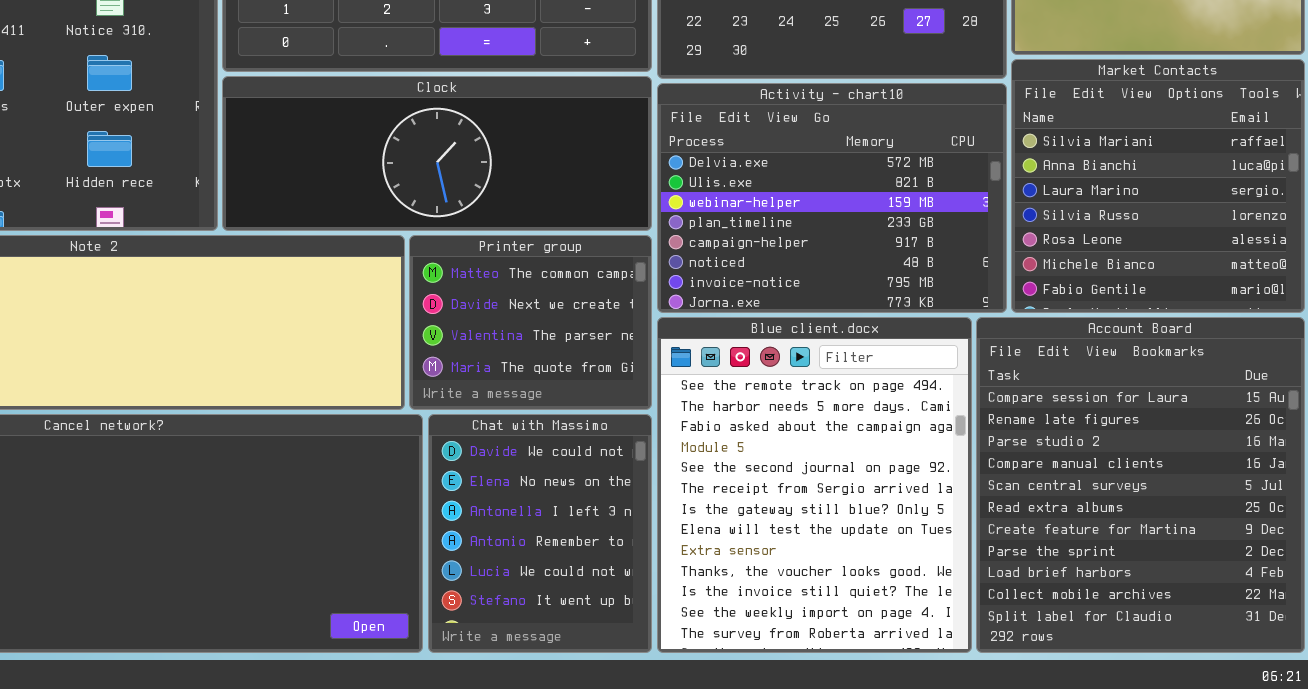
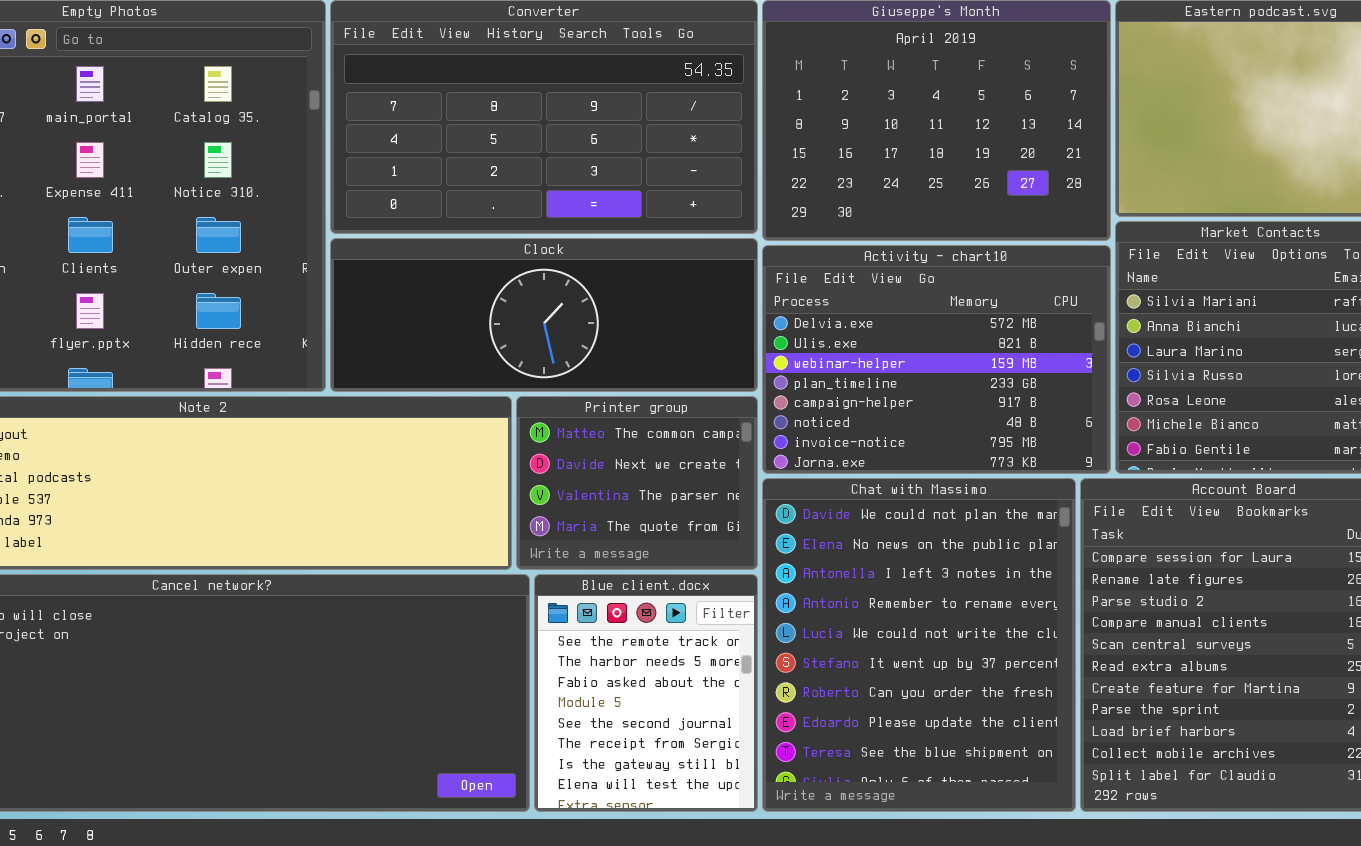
Blue client.docx: [657,317,972,653] -> [534,574,758,812], moved, resized
Chat with Massimo: [428,414,652,653] -> [762,478,1076,812], moved, resized

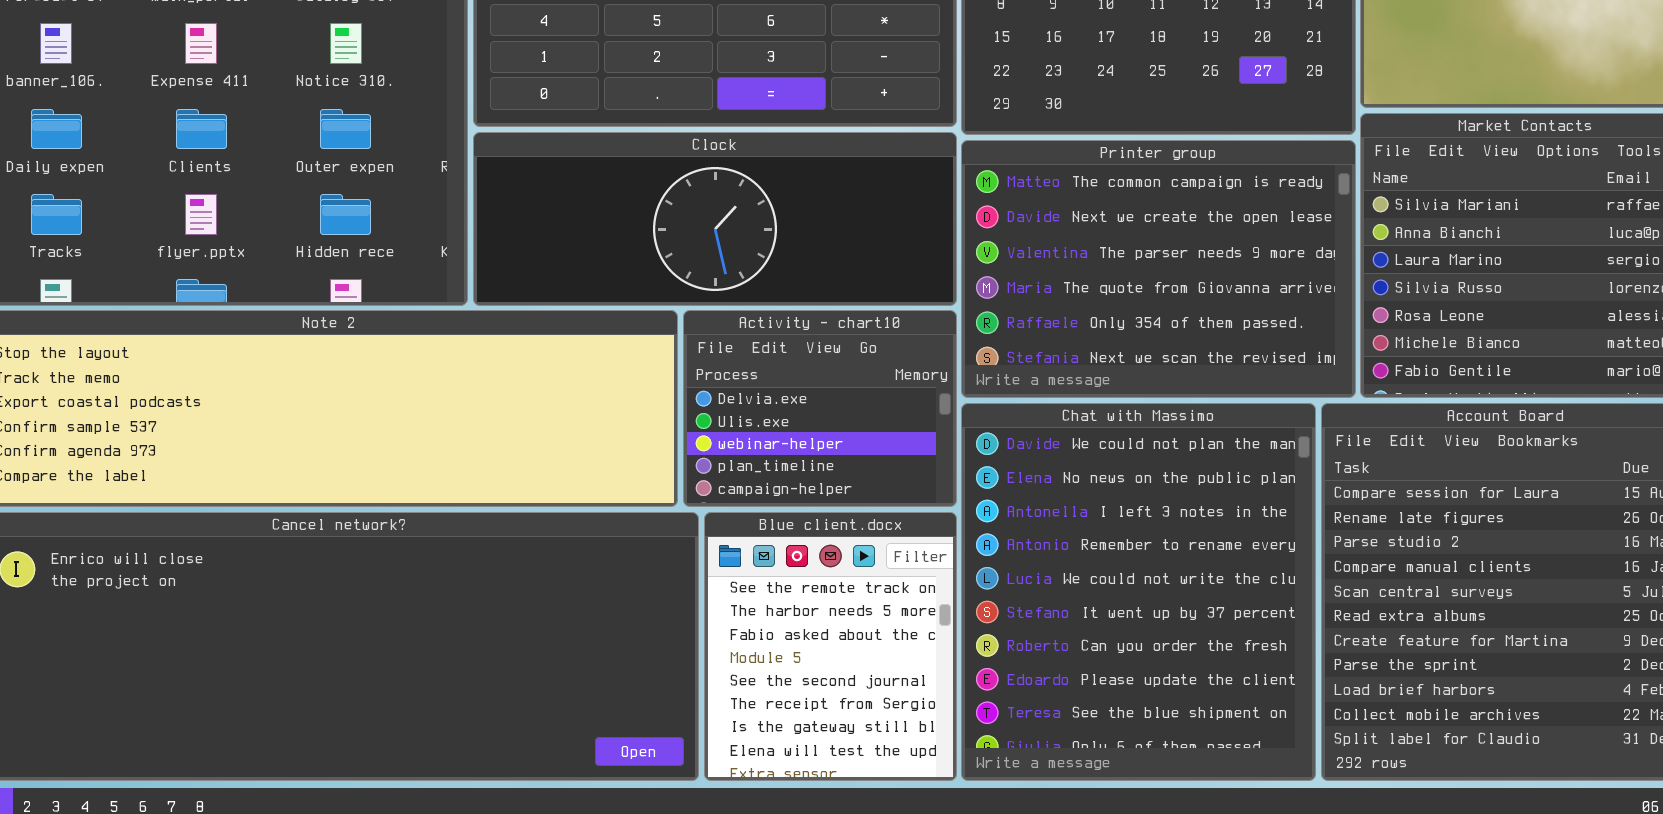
Activity - chart10: [762,245,1111,474] -> [683,310,957,507], moved, resized
Printer group: [516,396,758,570] -> [961,140,1356,398], moved, resized

